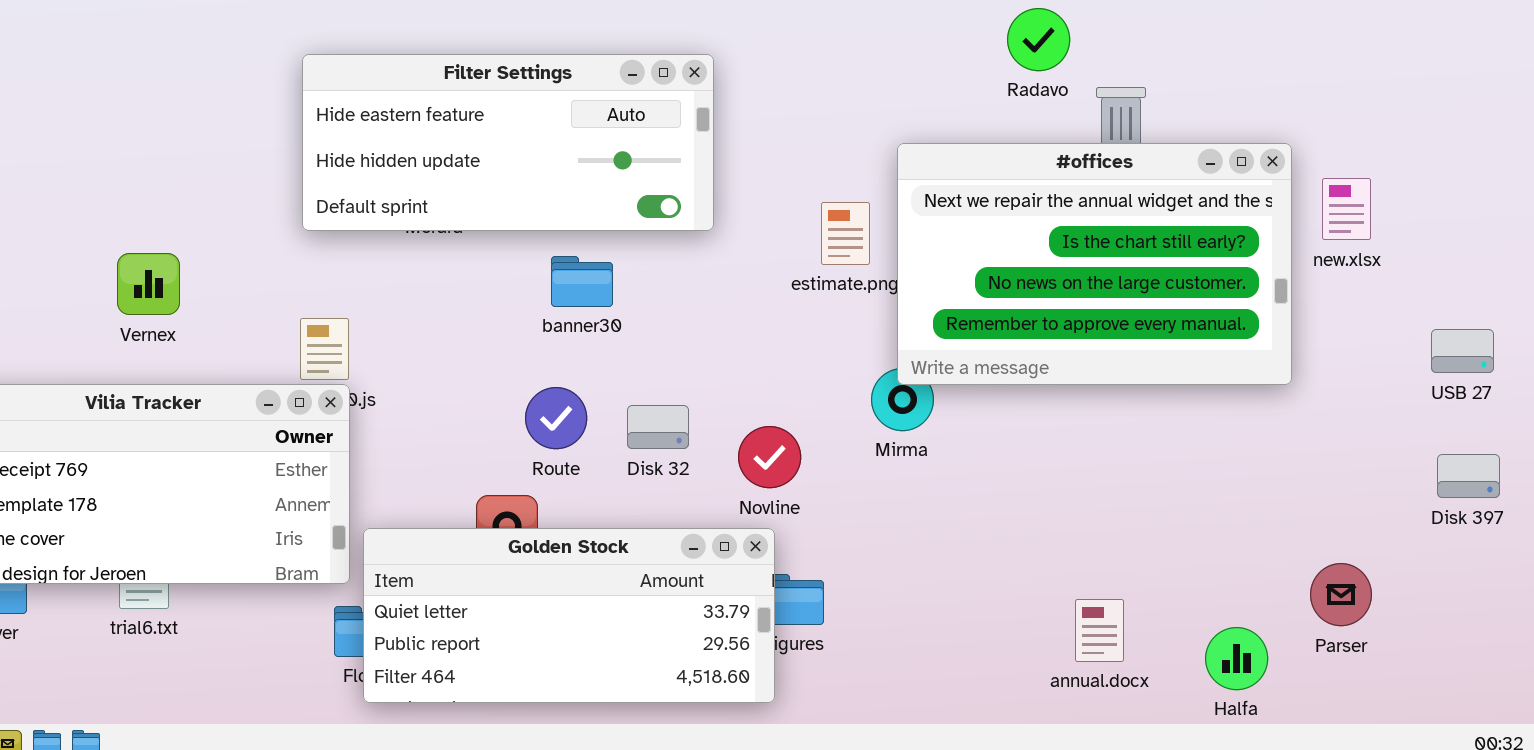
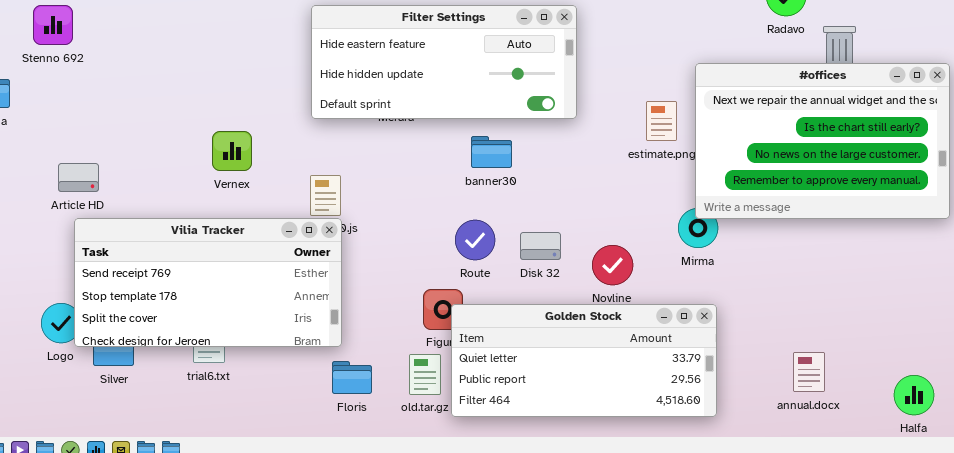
Vernex: [117,253,180,315] -> [212,131,252,171], moved
Golden Stock: [363,528,775,703] -> [451,304,717,417], moved
annual.docx: [1075,599,1124,662] -> [793,352,825,392], moved

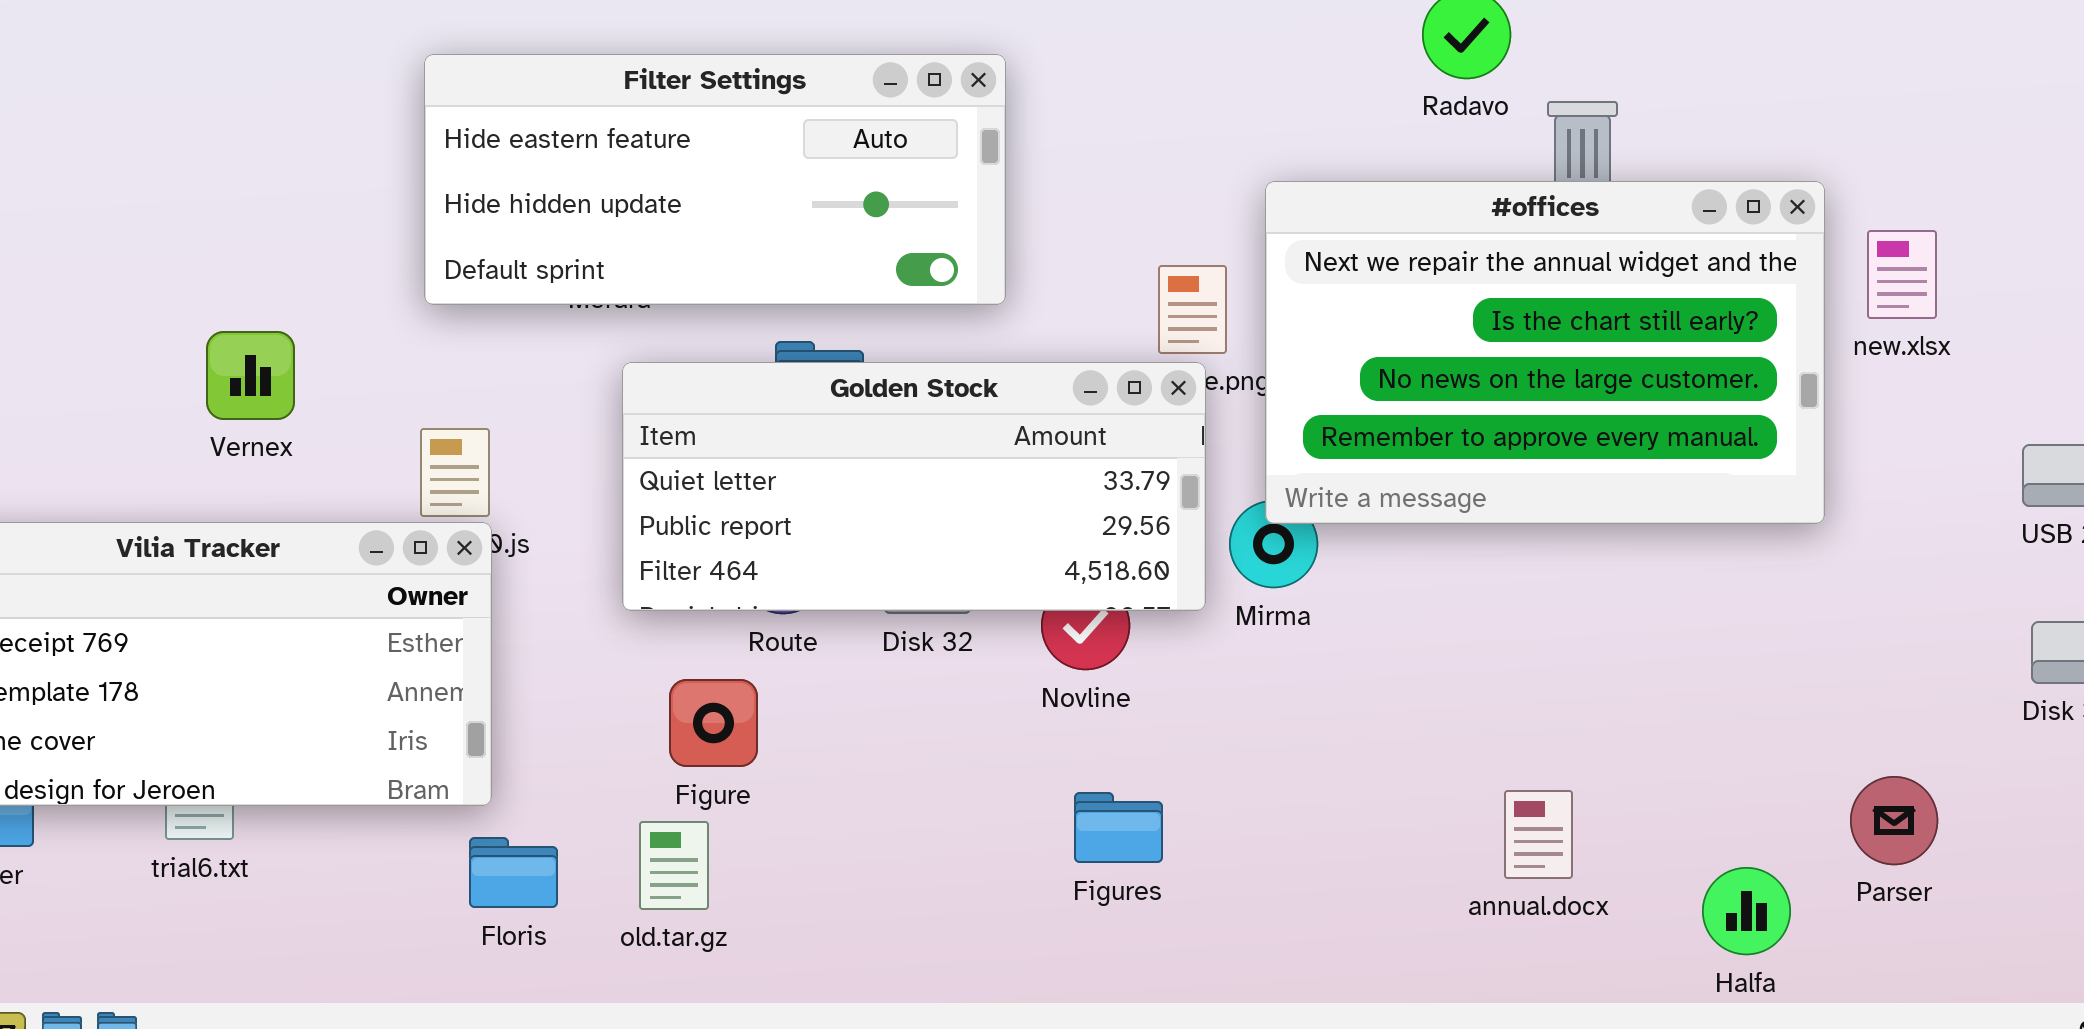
Golden Stock: [451,304,717,417] -> [622,362,1206,611], moved
annual.docx: [793,352,825,392] -> [1504,790,1573,879], moved

